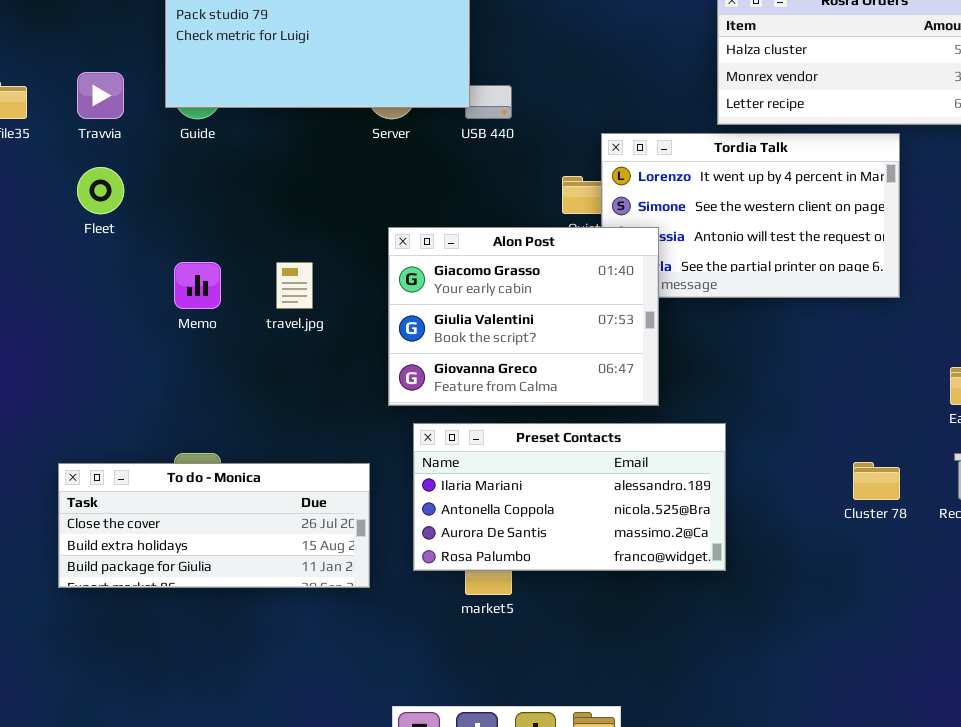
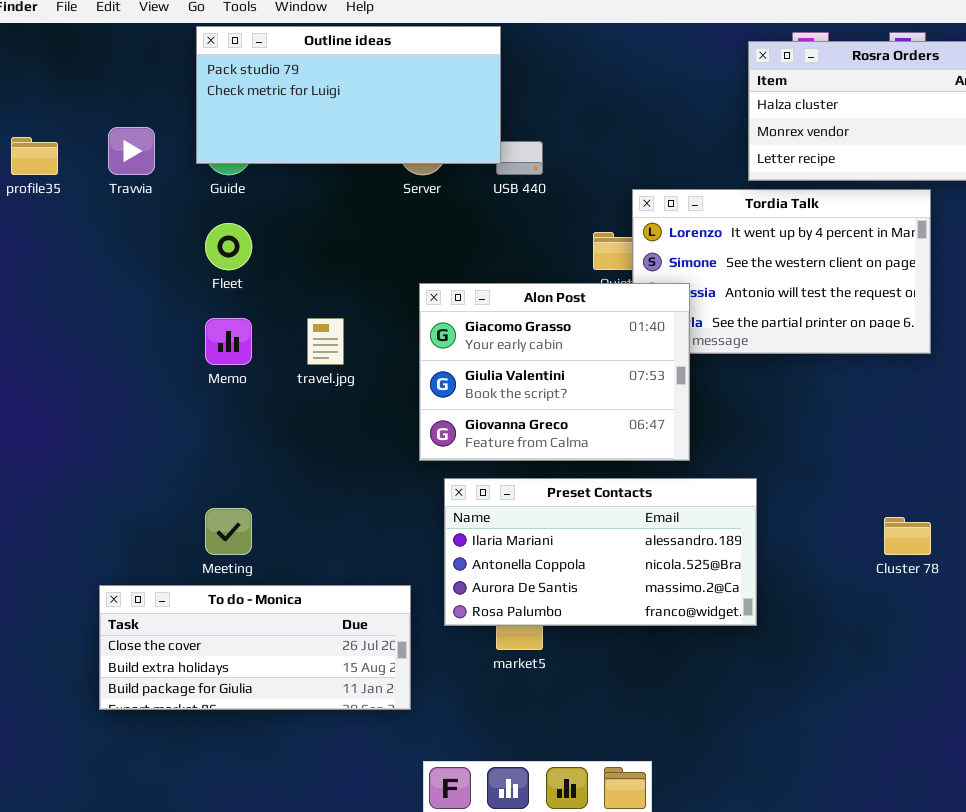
Fleet: [77,167,124,214] -> [205,223,252,270], moved
To do - Monica: [58,463,370,588] -> [99,585,411,710], moved

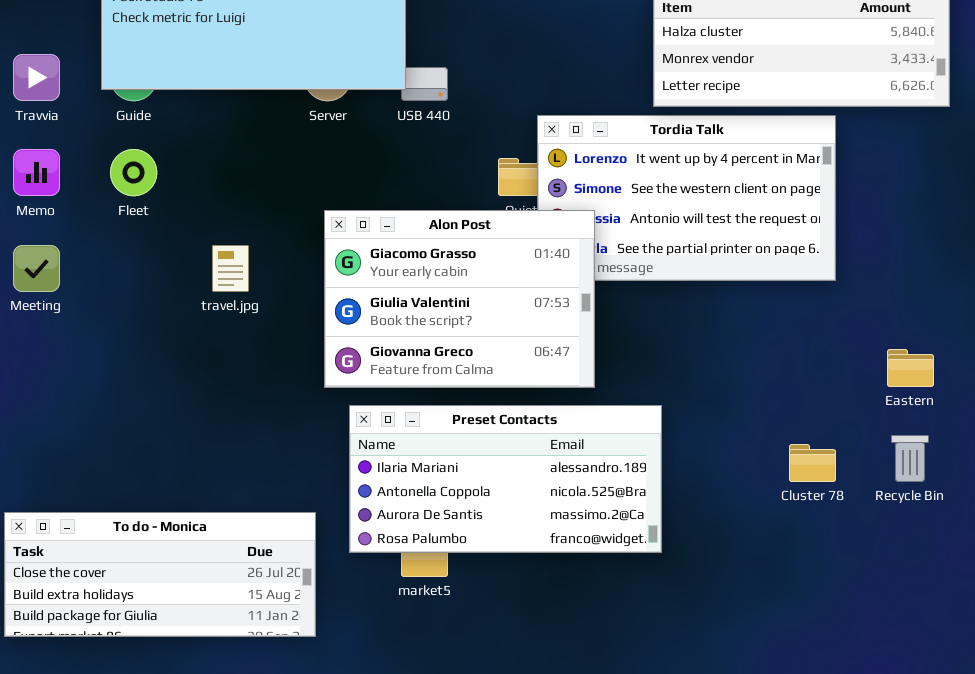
Memo: [205,318,252,365] -> [13,149,60,196], moved
Meeting: [205,508,252,555] -> [13,245,60,292], moved

